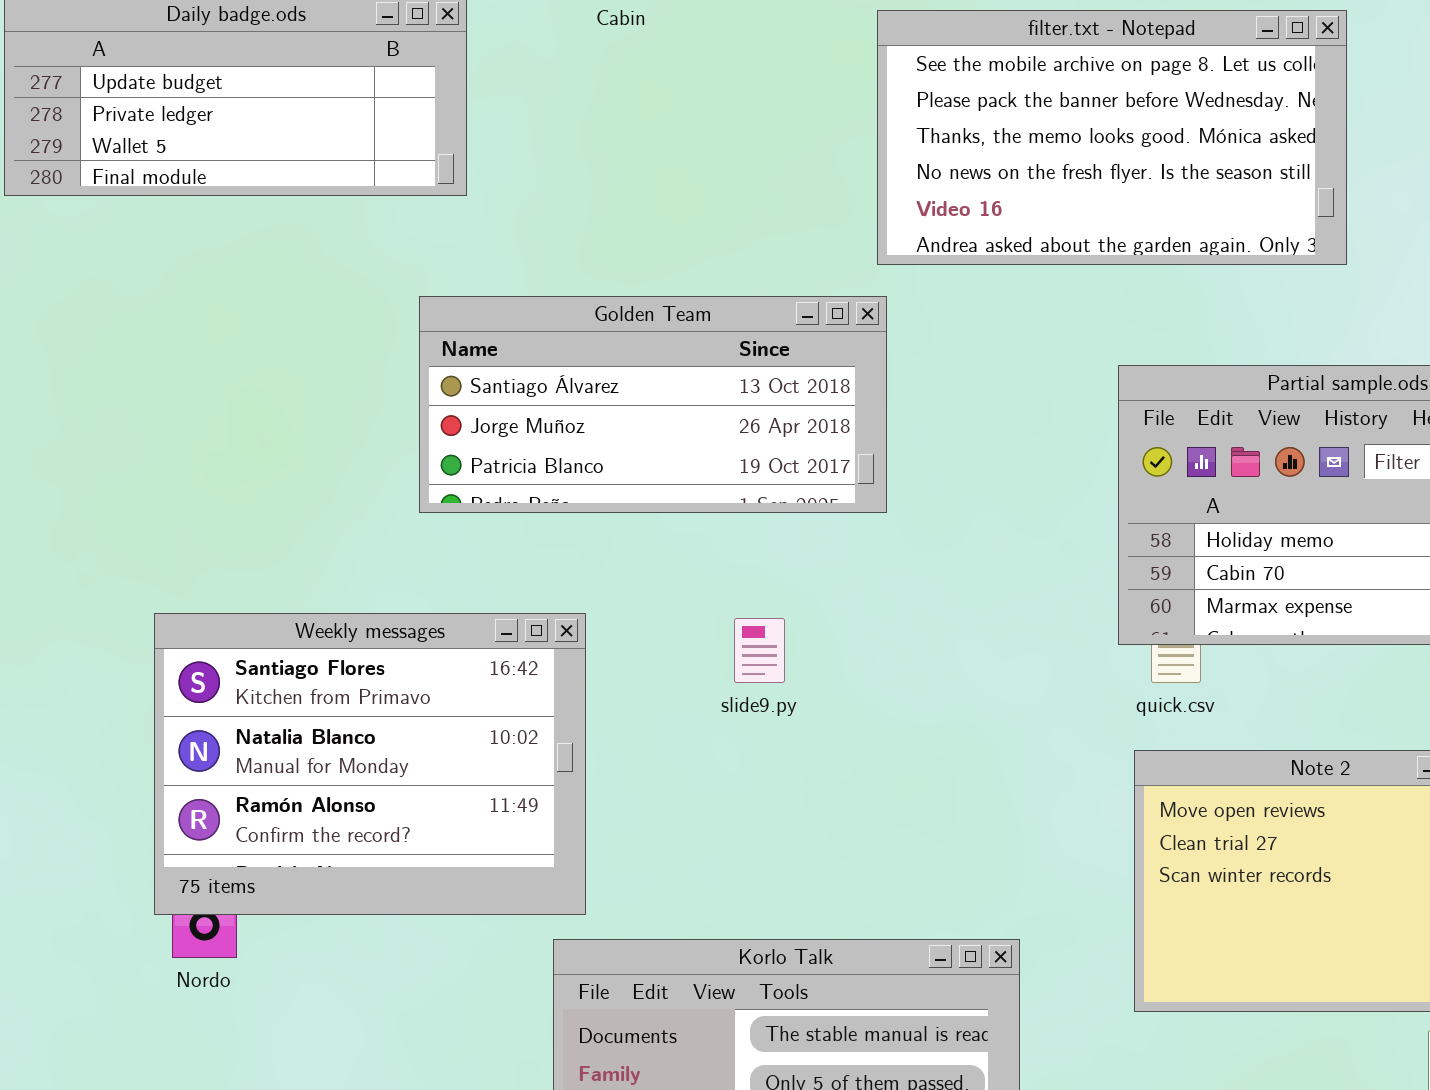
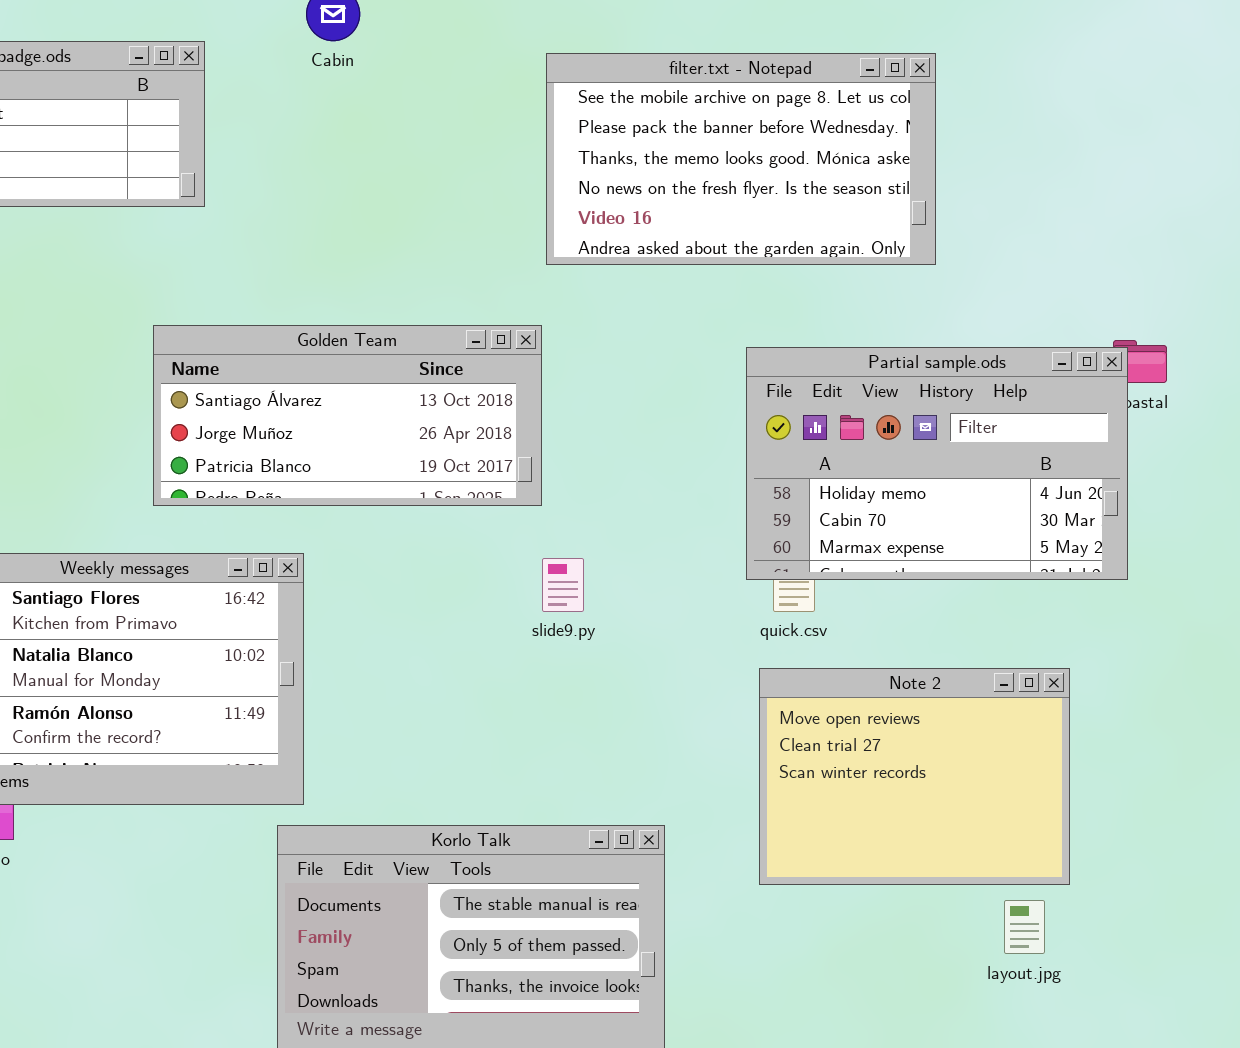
Golden Team: [419,296,887,513] -> [153,325,542,506], moved
slide9.py: [734,618,785,683] -> [542,558,584,612], moved

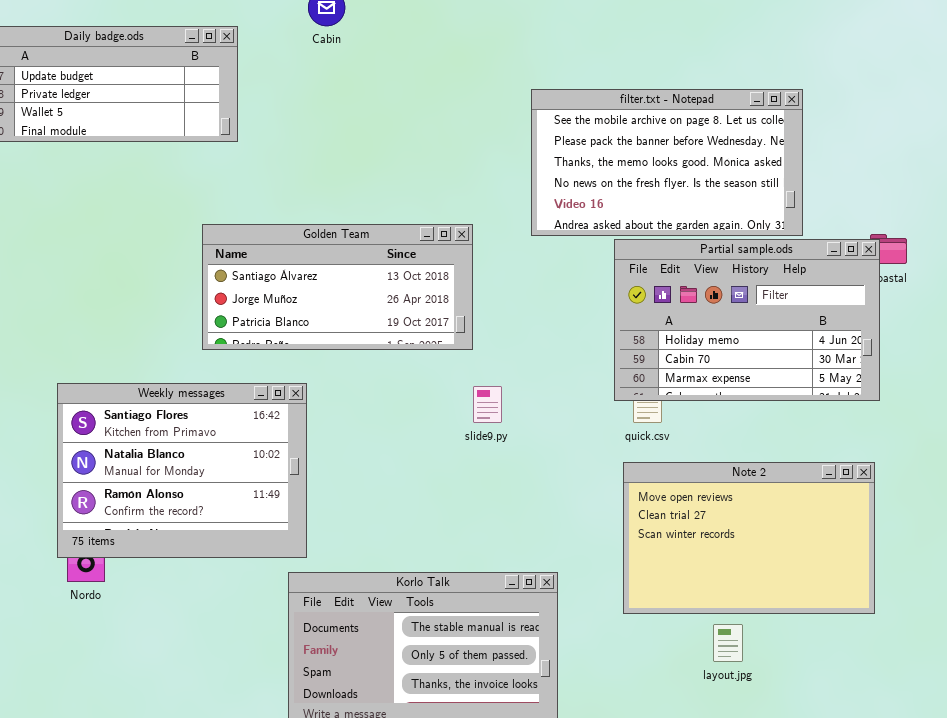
filter.txt - Notepad: [546,53,936,265] -> [531,89,803,236], moved
Note 2: [759,668,1070,885] -> [623,462,875,614], resized
layout.jpg: [1004,900,1045,954] -> [713,624,743,662], moved

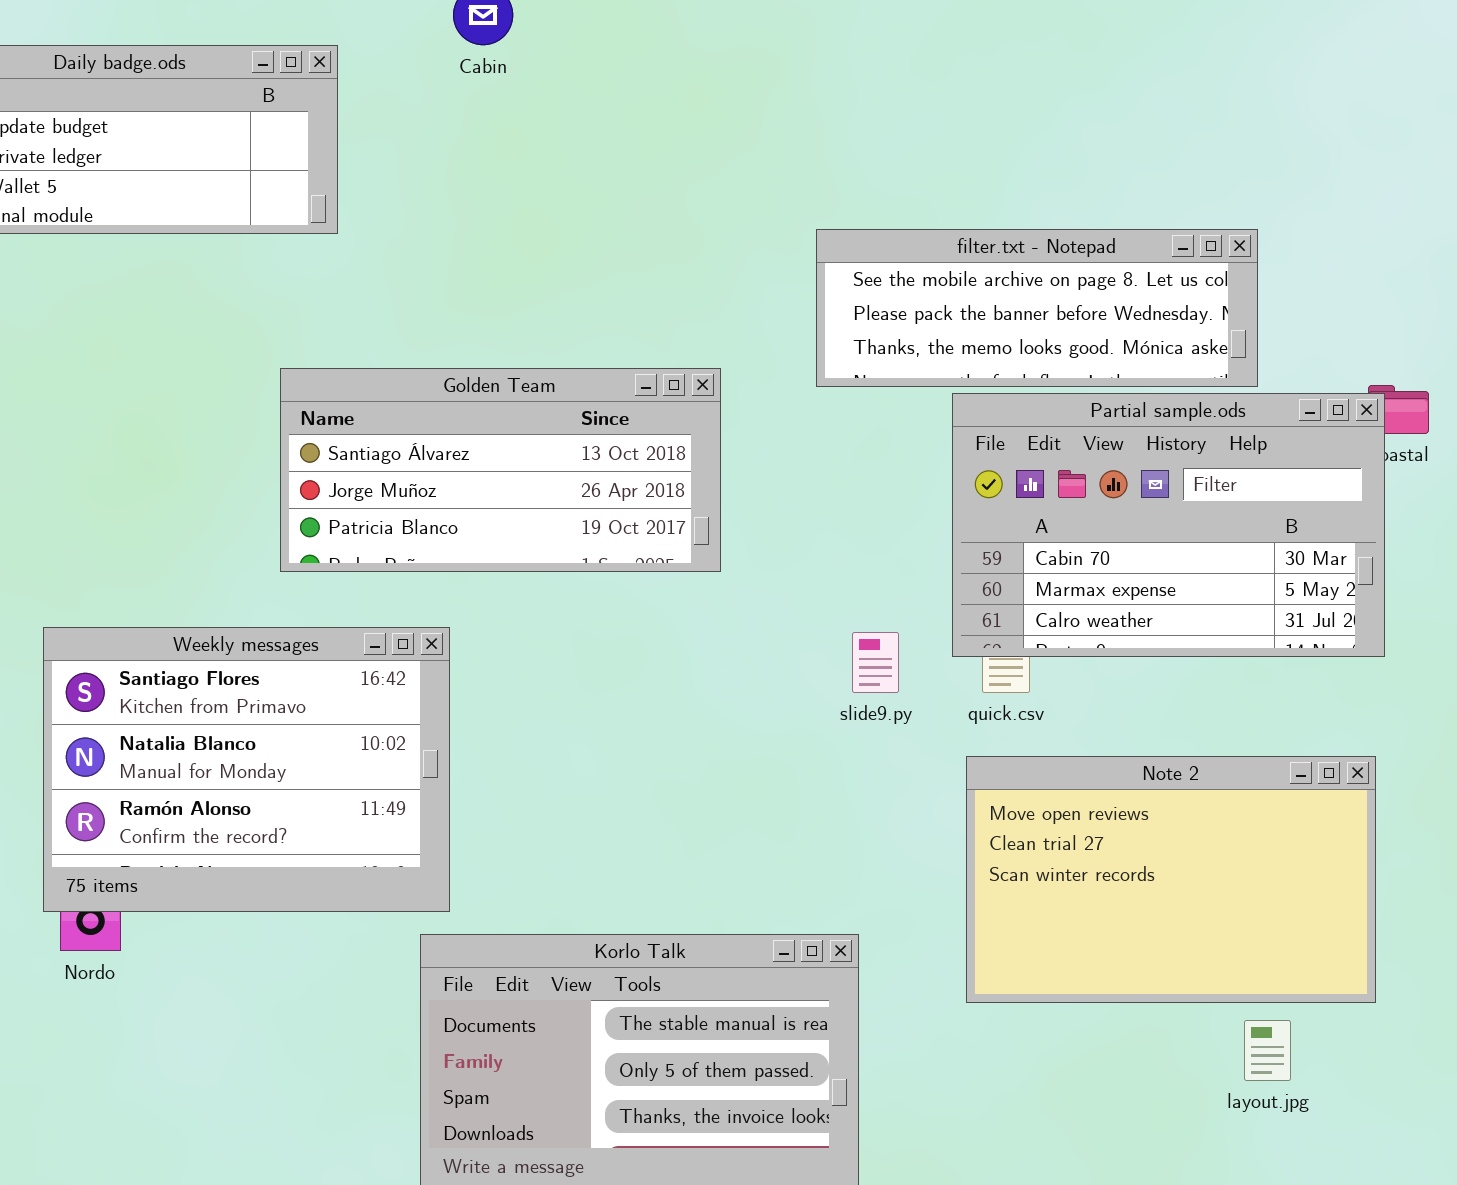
filter.txt - Notepad: [531,89,803,236] -> [816,229,1258,387], resized
Partial sample.ods: [614,239,880,401] -> [952,393,1385,657], scrolled down 1 row
slide9.py: [473,386,502,423] -> [852,632,899,693], moved
layout.jpg: [713,624,743,662] -> [1244,1020,1291,1081], moved

